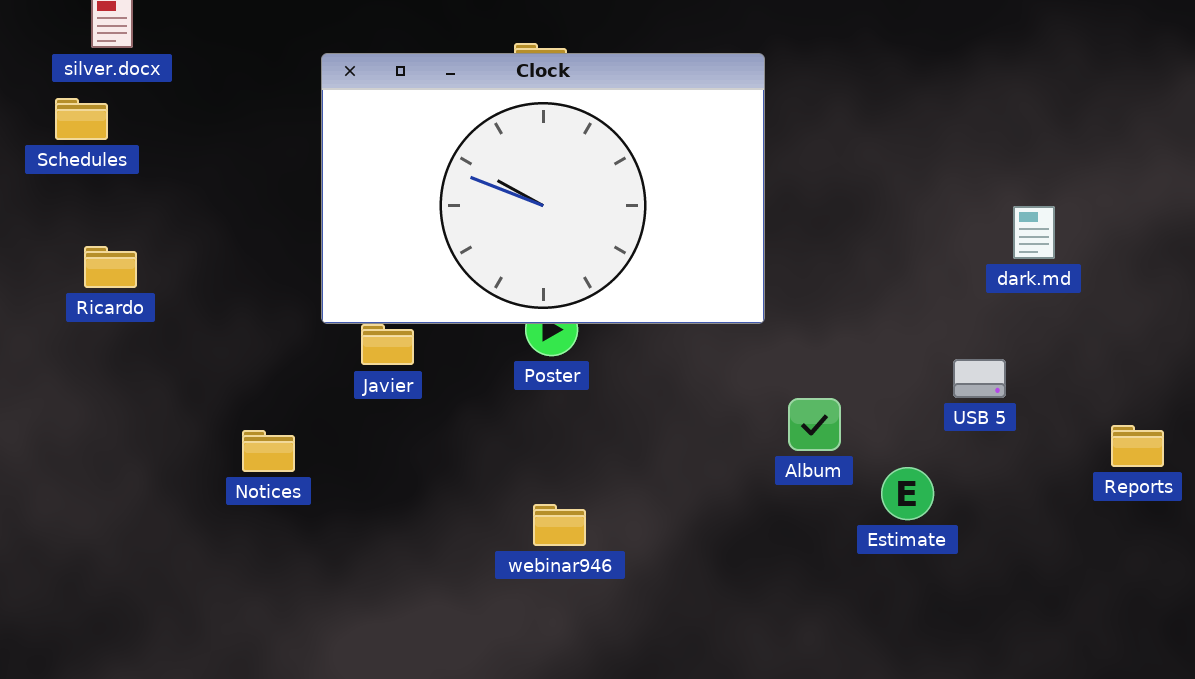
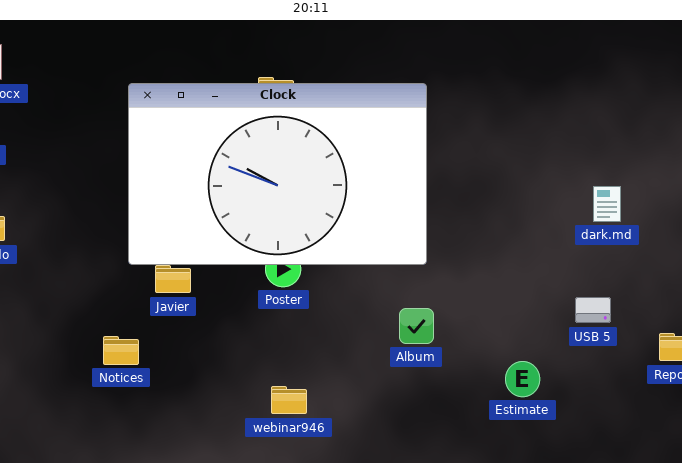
USB 5: [953,359,1006,398] -> [575,297,611,323], moved
Album: [788,398,841,451] -> [399,308,434,344], moved
Notices: [242,430,295,472] -> [103,336,139,365], moved

